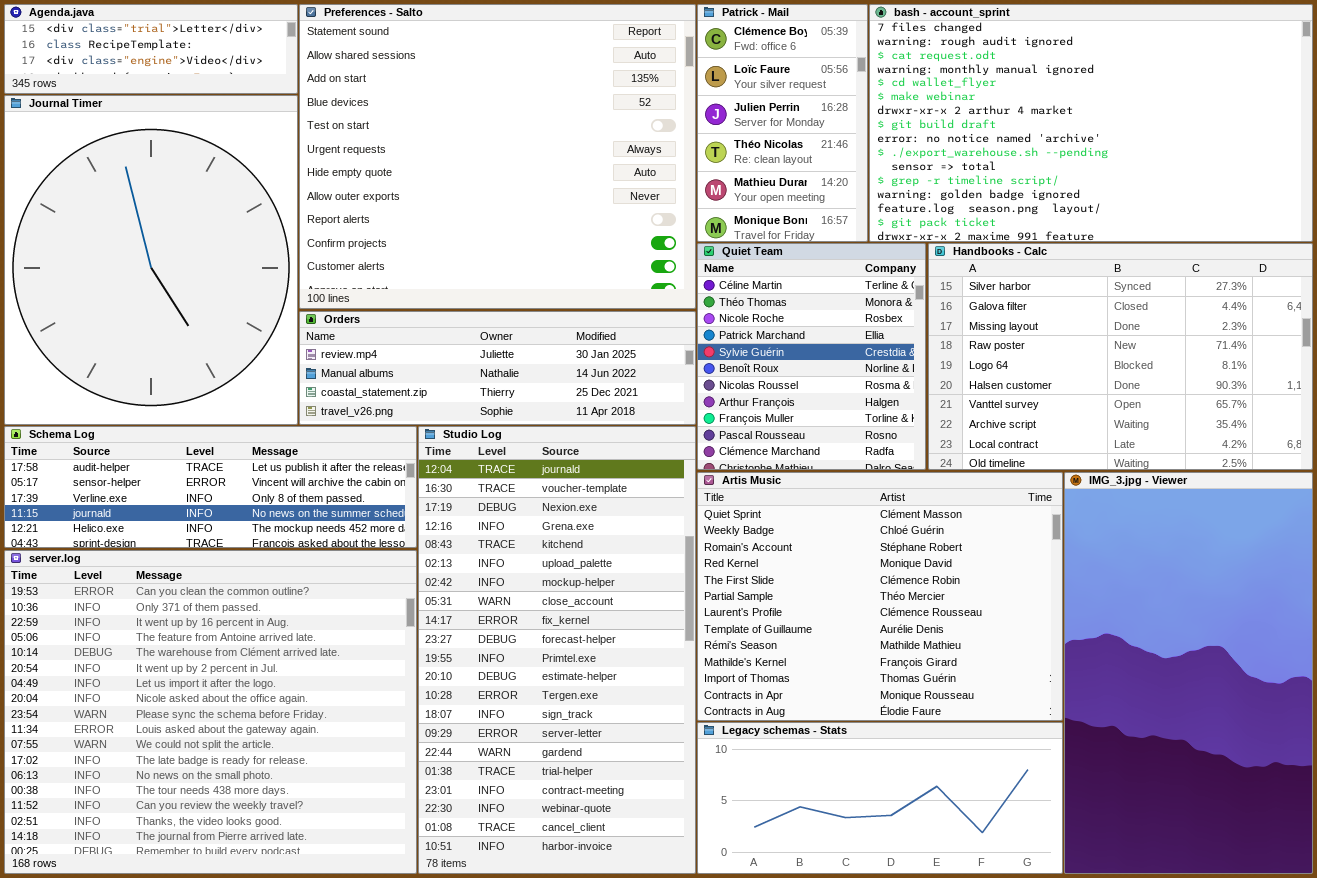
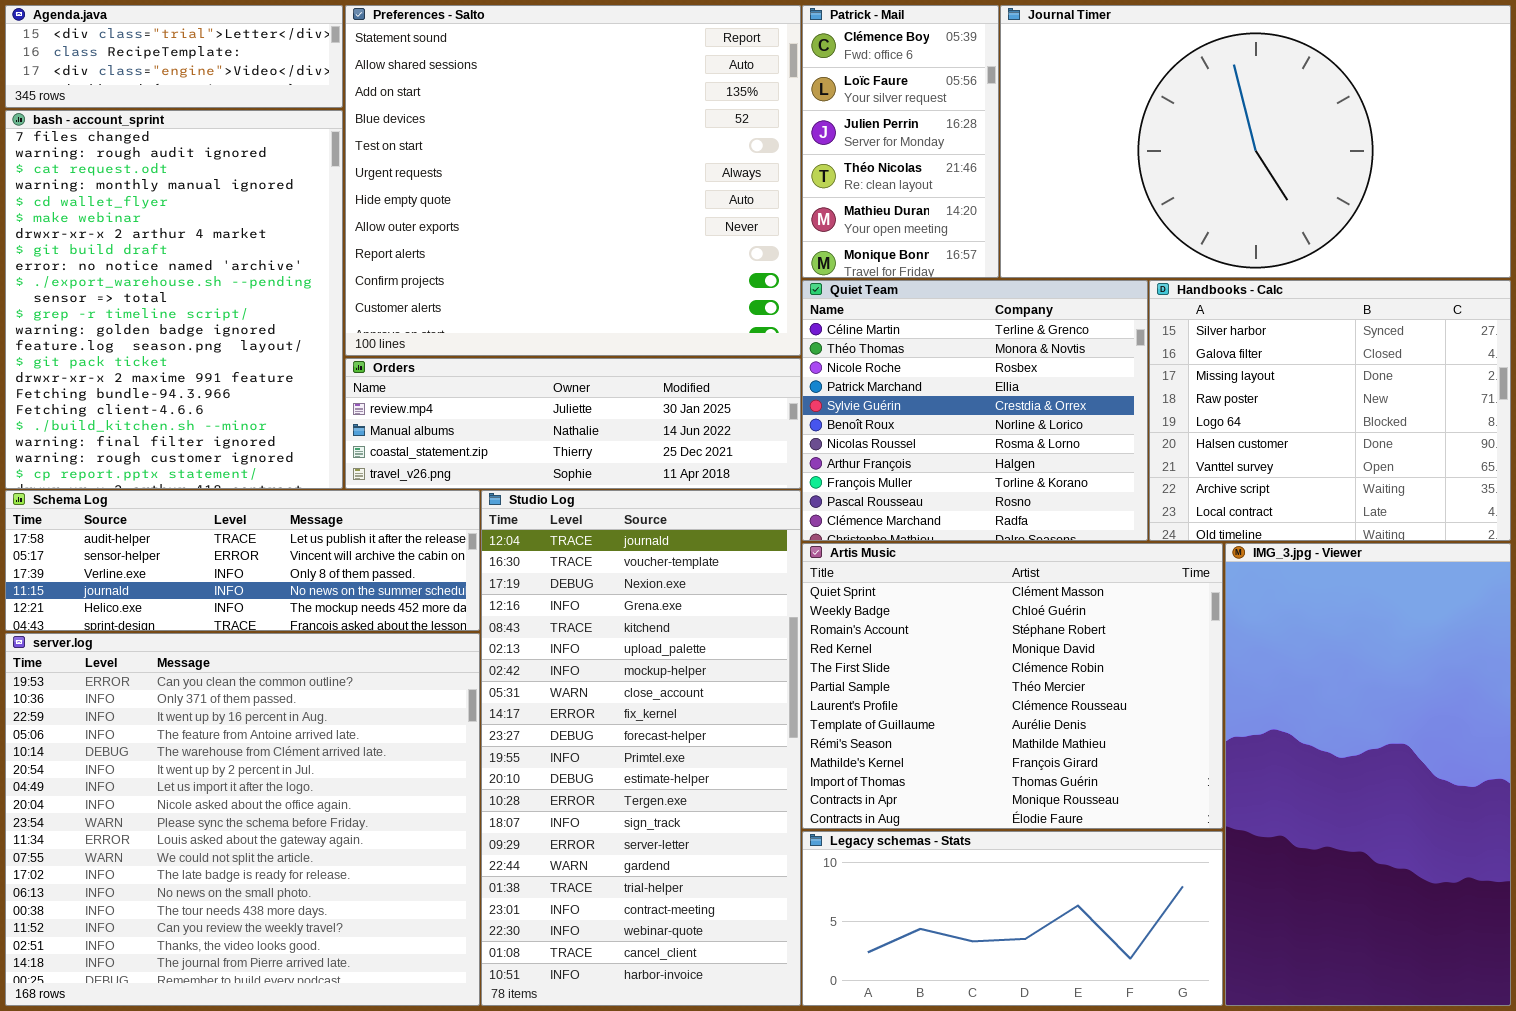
bash - account_sprint: [869,4,1313,242] -> [5,110,343,489], moved, resized
Journal Timer: [4,95,298,425] -> [1000,5,1511,278], moved, resized
Quiet Team: [697,243,926,470] -> [802,280,1148,541], resized
Handbooks - Calc: [928,243,1313,470] -> [1149,280,1511,541], resized

